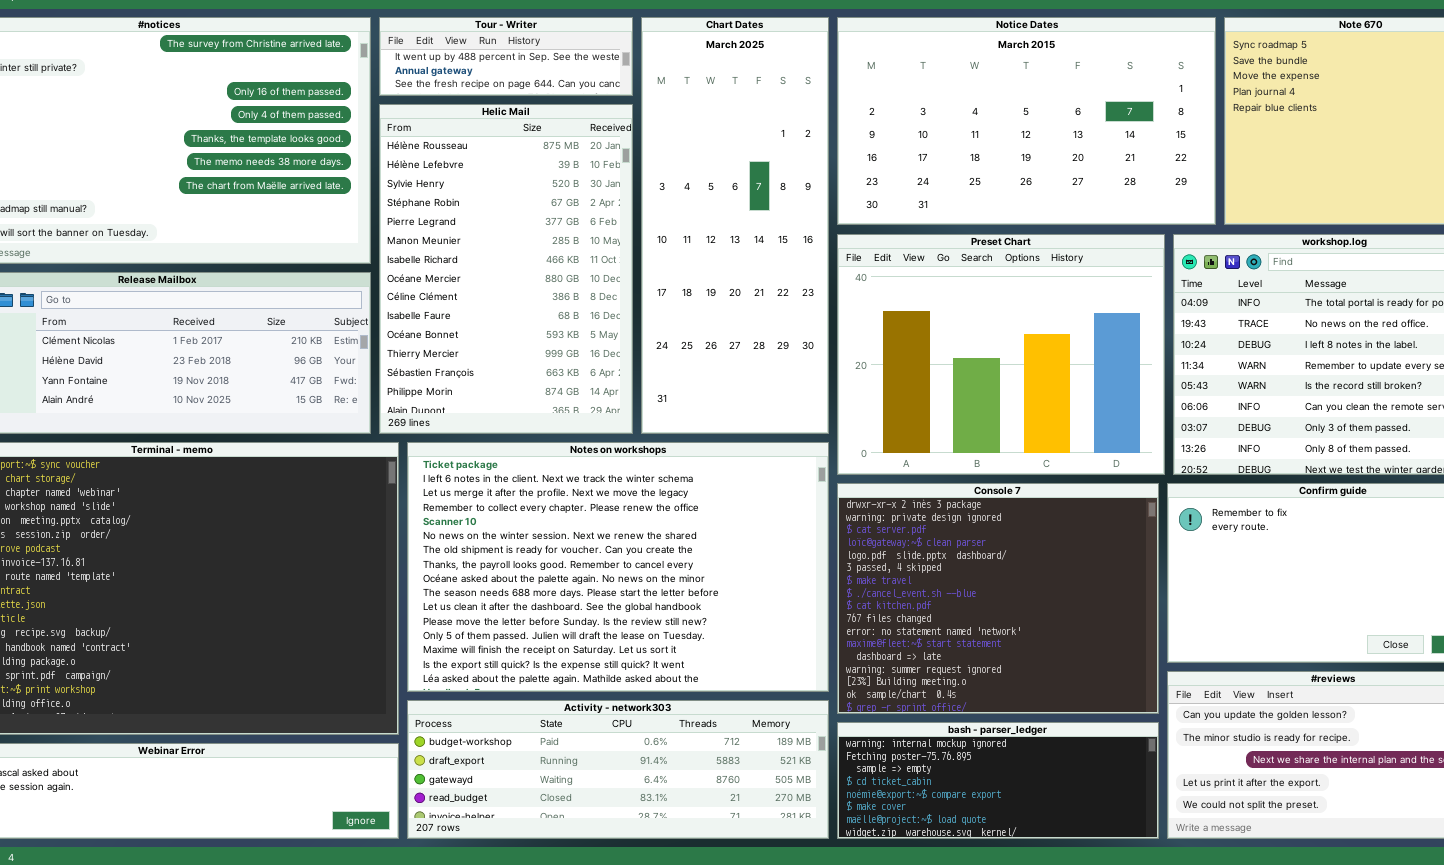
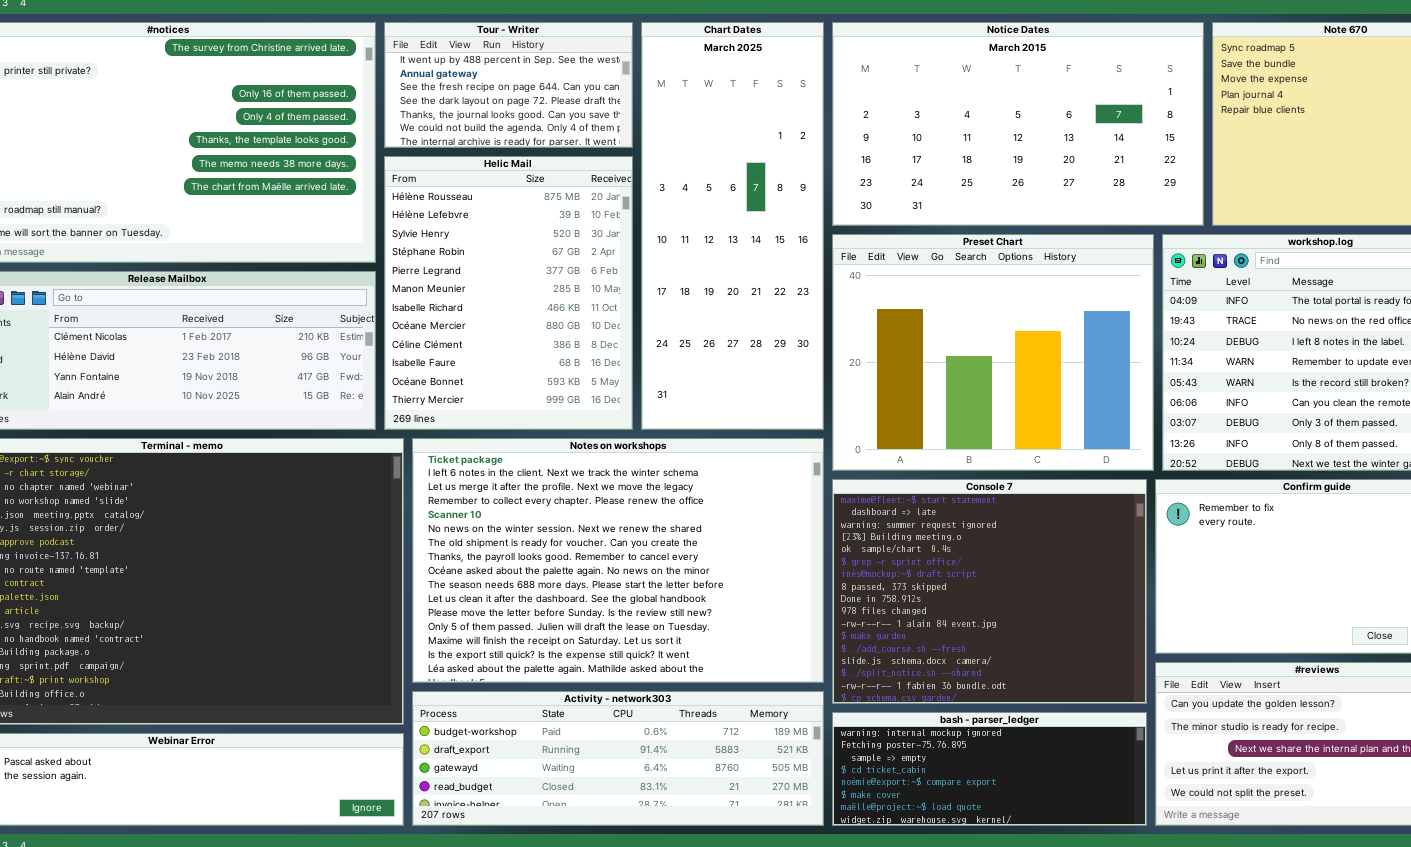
Tour - Writer: [379,17,633,96] -> [384,22,633,148], resized
Helic Mail: [379,104,633,434] -> [384,156,633,430], resized
Console 7: [837,483,1159,714] -> [832,479,1147,704], scrolled down 11 rows

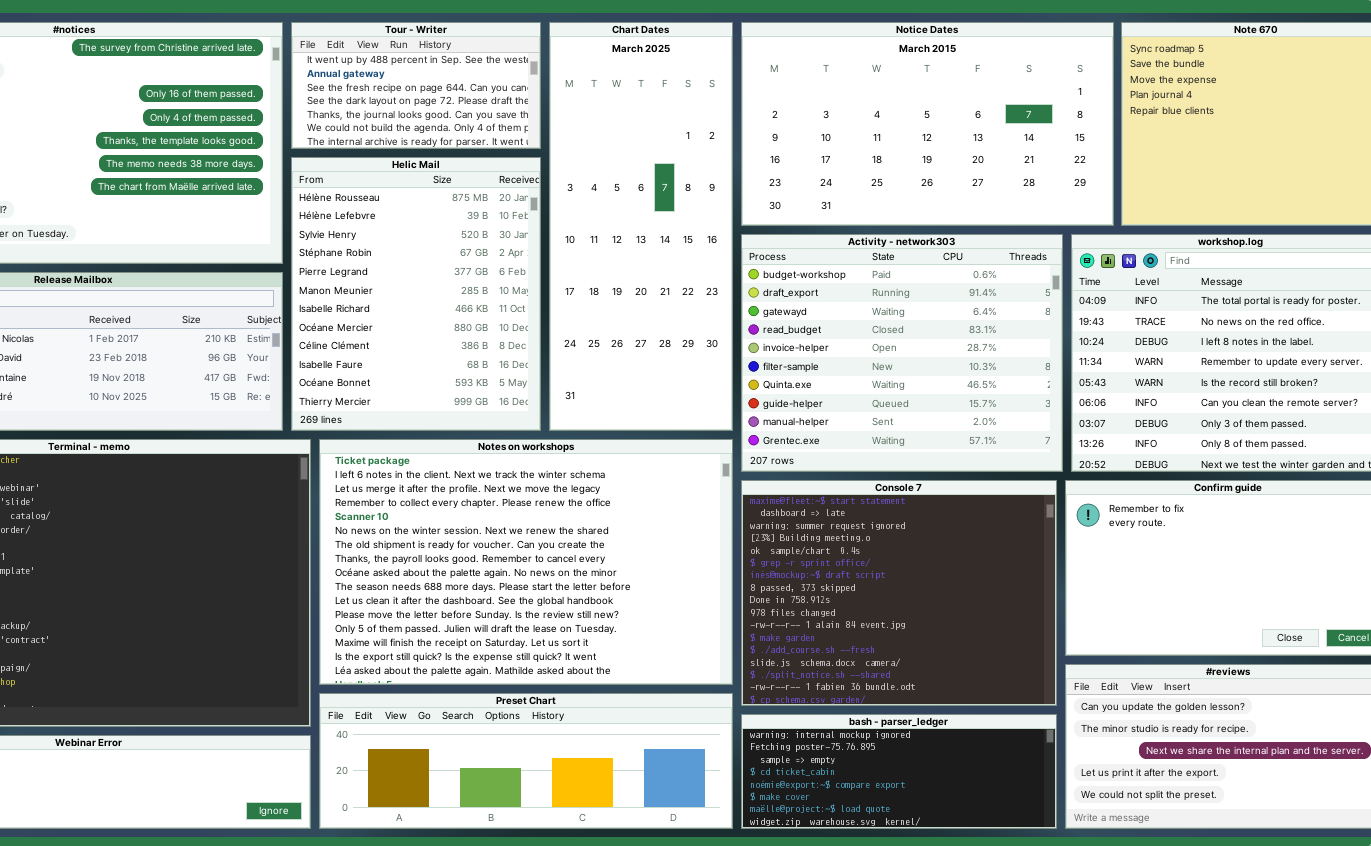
Preset Chart: [832,234,1154,471] -> [319,693,733,829], moved, resized
Activity - network303: [412,691,824,826] -> [741,234,1063,472], moved, resized

